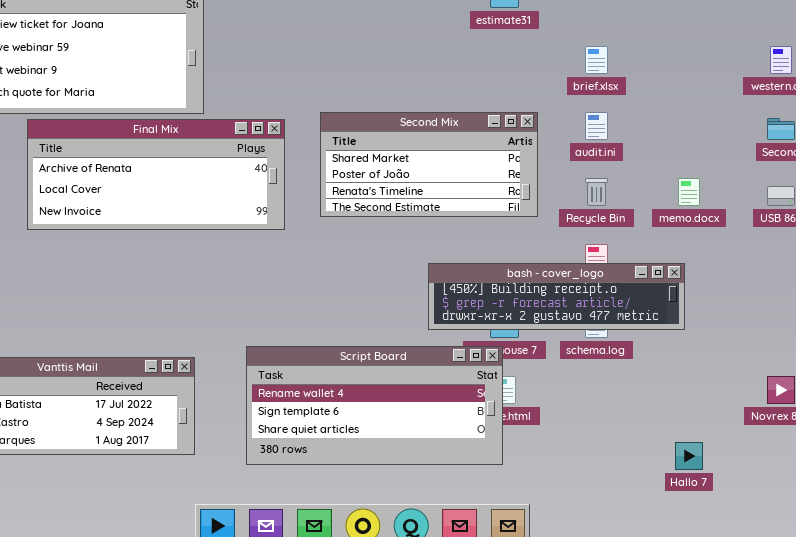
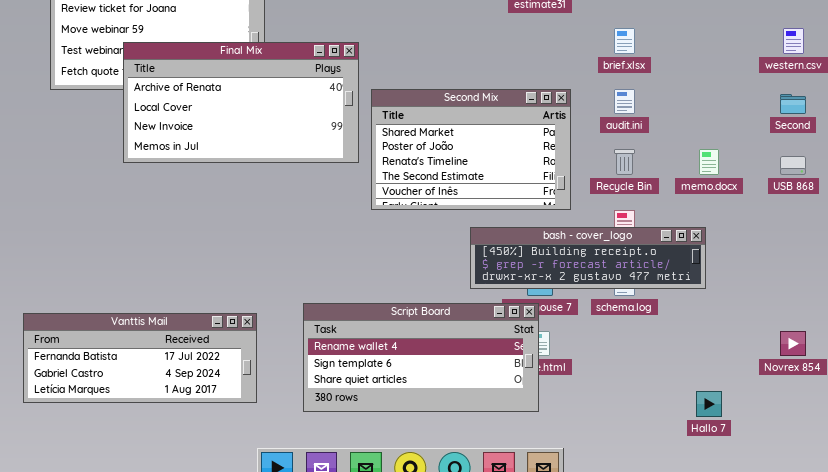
Second Mix: [320,112,538,217] -> [371,89,571,210], resized
Final Mix: [27,119,285,230] -> [123,42,359,163], moved, resized

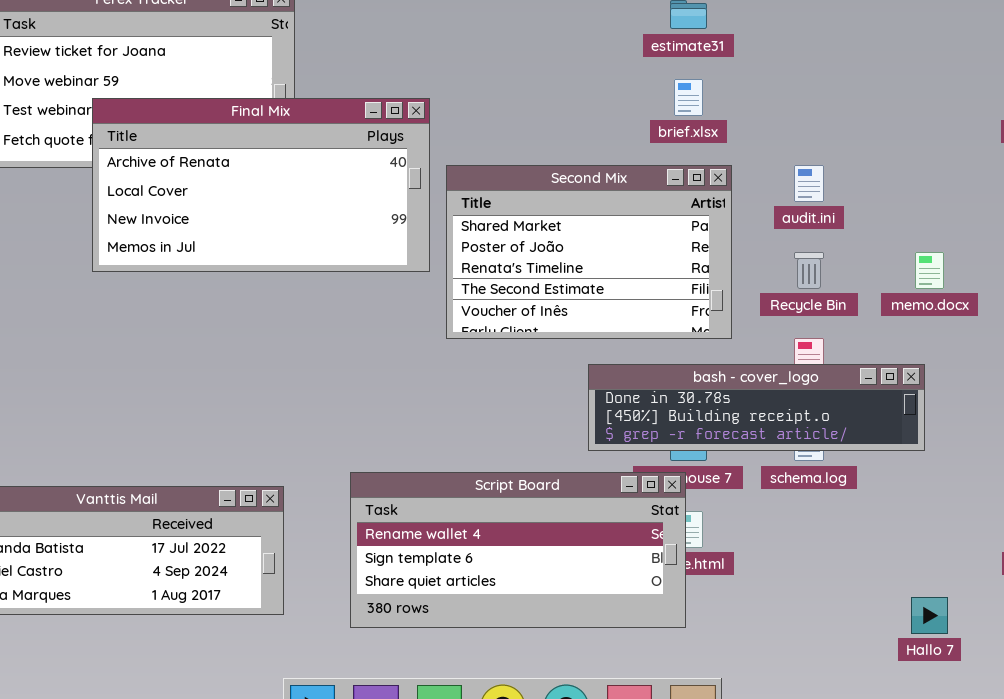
brief.xlsx: [614,28,635,54] -> [674,79,703,116], moved
bash - cover_logo: [470,227,706,289] -> [588,364,925,451], scrolled up 1 row

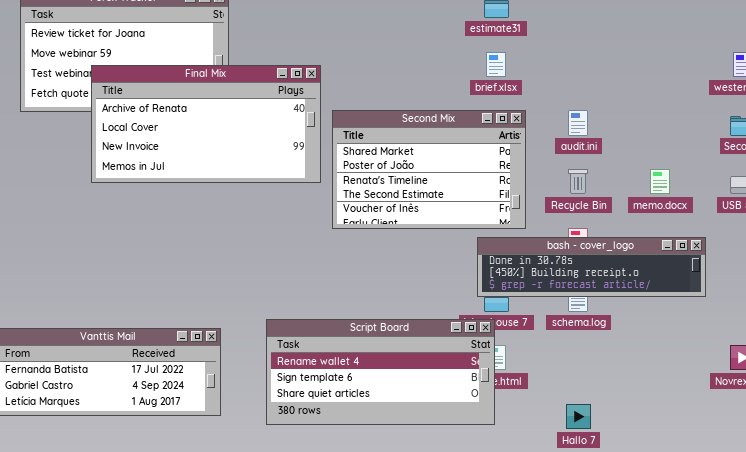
bash - cover_logo: [588,364,925,451] -> [477,237,706,297], moved
Hallo 7: [911,597,948,634] -> [566,404,591,429], moved

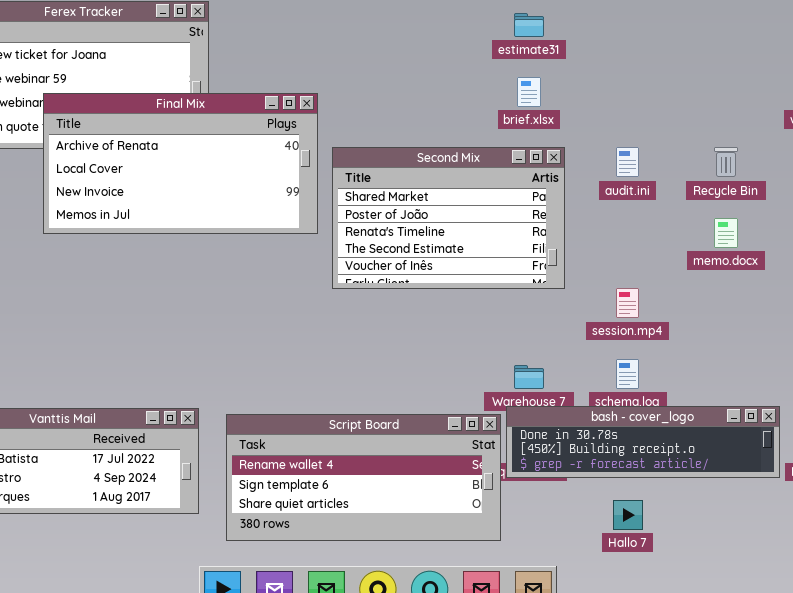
Recycle Bin: [568,169,588,194] -> [714,147,738,177], moved
bash - cover_logo: [477,237,706,297] -> [506,406,780,478], moved
Script Board: [266,319,495,425] -> [226,414,501,541], moved

